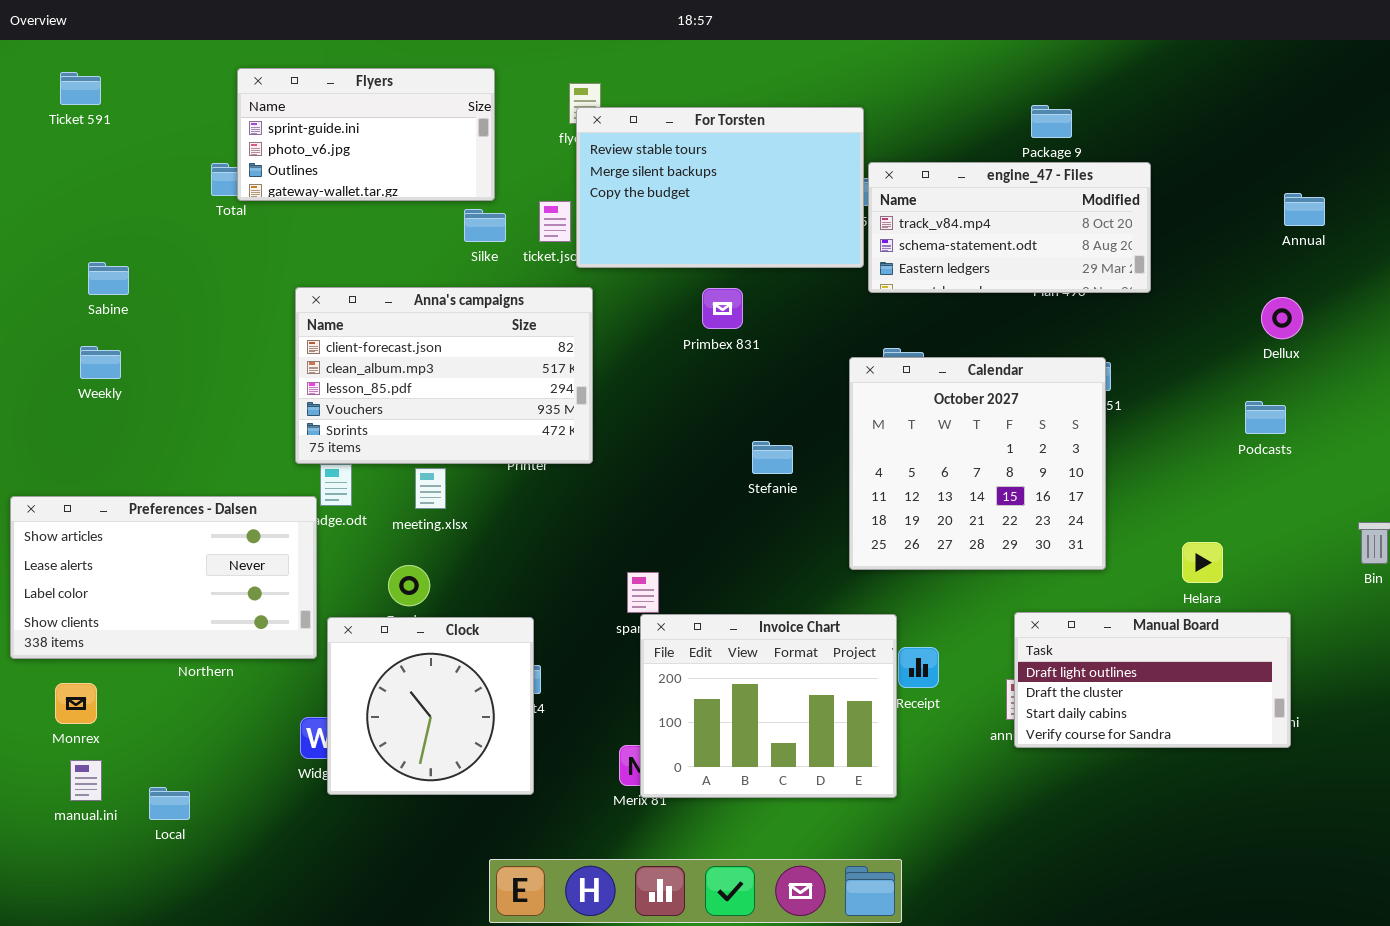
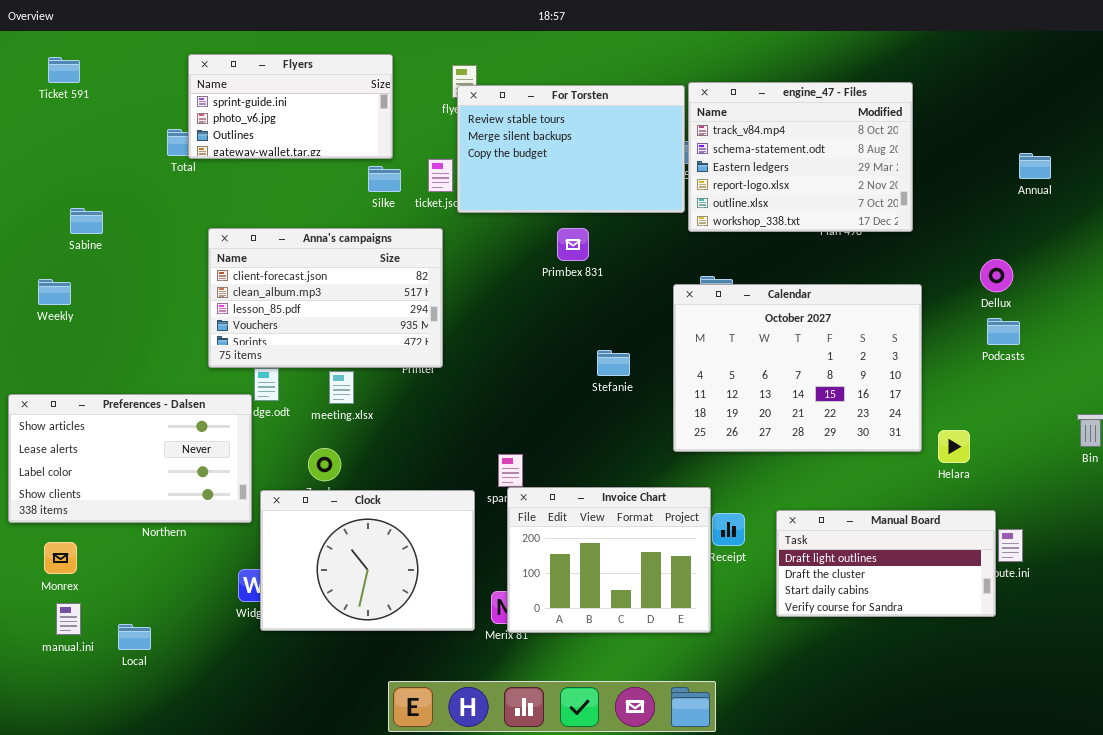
engine_47 - Files: [868,162,1151,293] -> [688,82,913,232], resized
Anna's campaigns: [295,287,593,464] -> [208,228,443,368], moved
Dellux: [1261,297,1303,339] -> [980,259,1013,292], moved
Weekly: [80,346,121,379] -> [38,279,71,305], moved
Calendar: [849,357,1106,570] -> [673,284,922,452], resized
Manual Board: [1014,612,1291,748] -> [776,510,996,617], moved
Clock: [327,617,534,795] -> [260,490,475,631], resized

